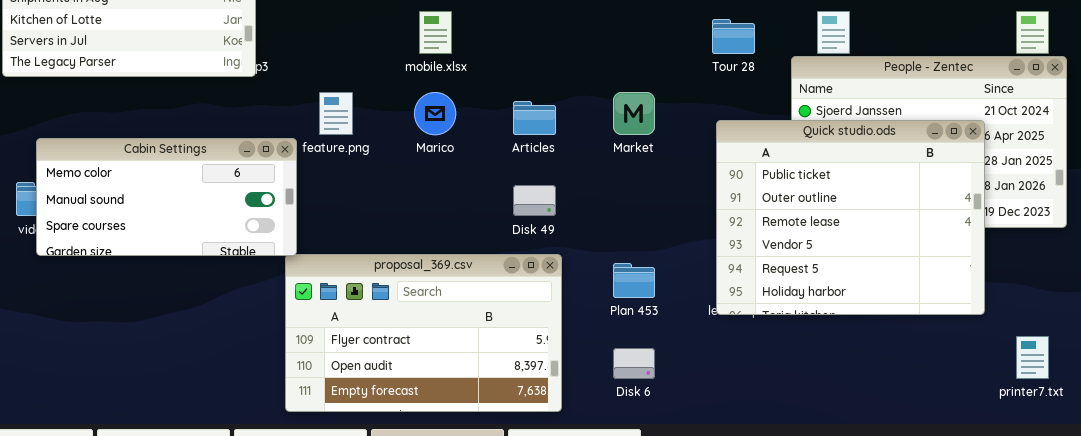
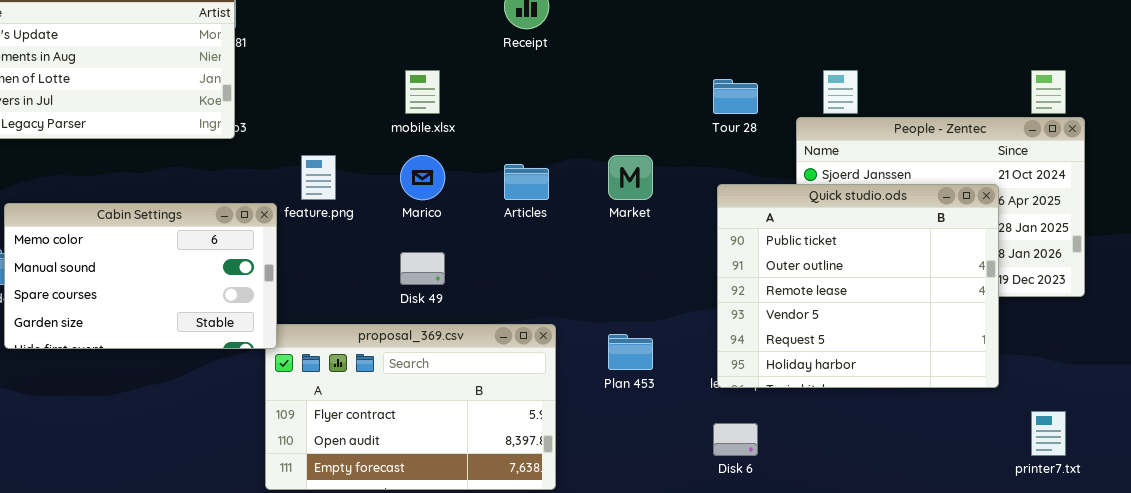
Cabin Settings: [36,138,297,256] -> [4,203,277,349], resized
Disk 49: [513,185,556,216] -> [400,252,445,285], moved
Disk 6: [613,348,655,379] -> [713,423,758,456], moved

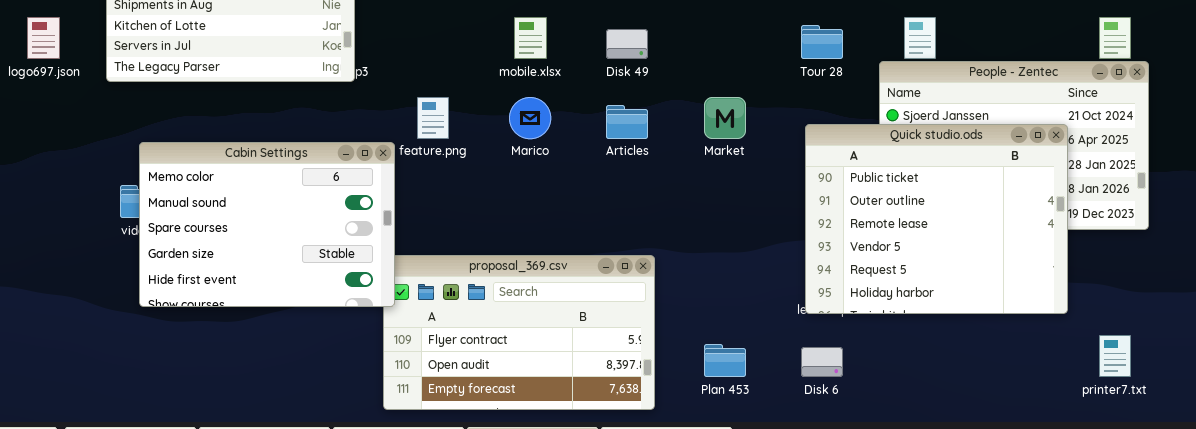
Cabin Settings: [4,203,277,349] -> [139,142,395,307], resized
Disk 49: [400,252,445,285] -> [606,29,648,59], moved
Plan 453: [608,334,653,370] -> [704,344,746,377], moved

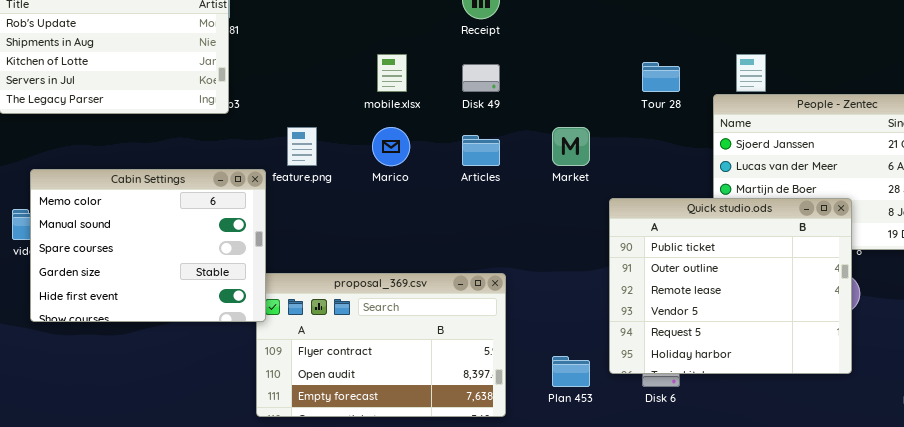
Quick studio.ods: [805,124,1068,314] -> [609,198,852,374], moved

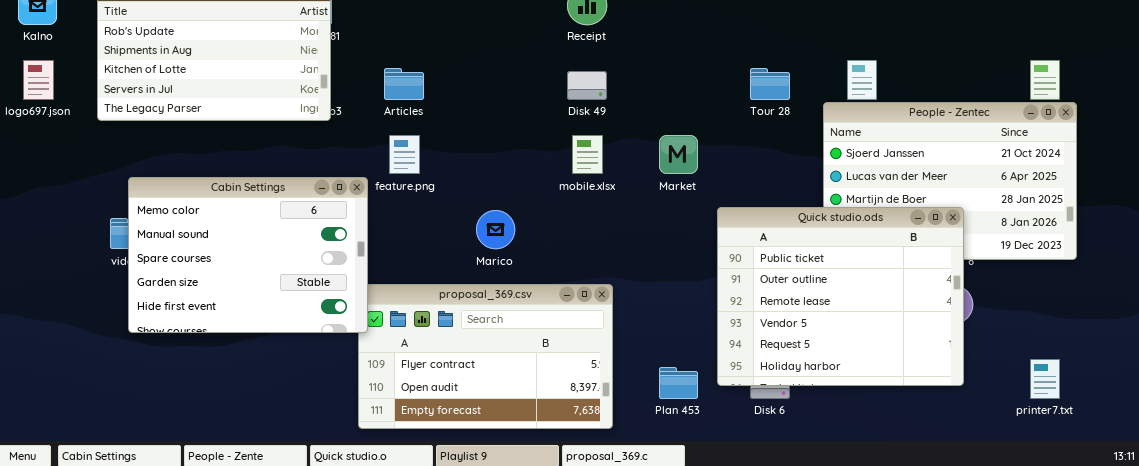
mobile.xlsx: [377,54,407,92] -> [572,135,603,174], moved
Marico: [372,127,410,166] -> [476,210,515,249], moved
Articles: [462,135,500,166] -> [384,68,424,100], moved

